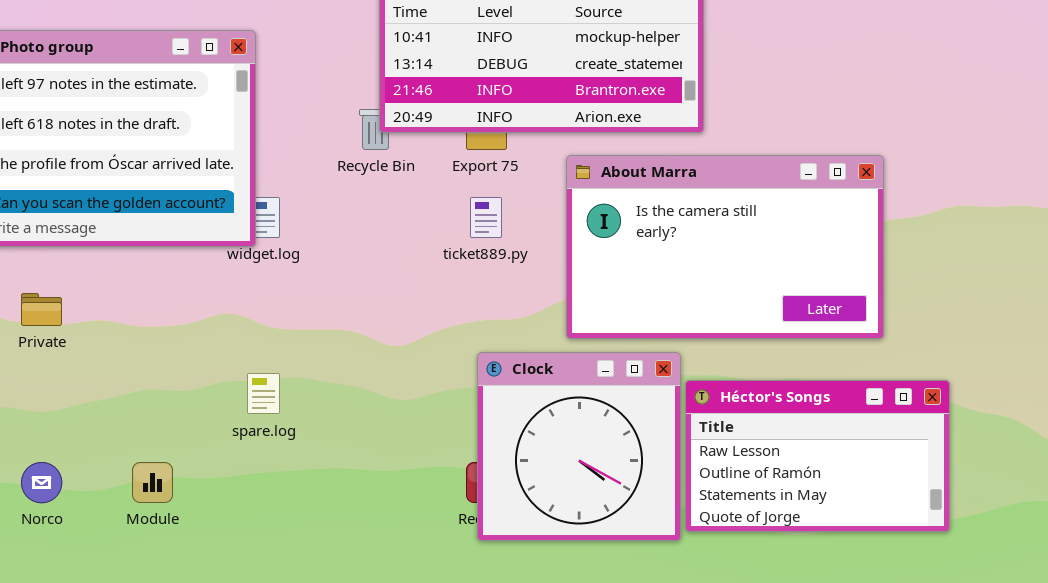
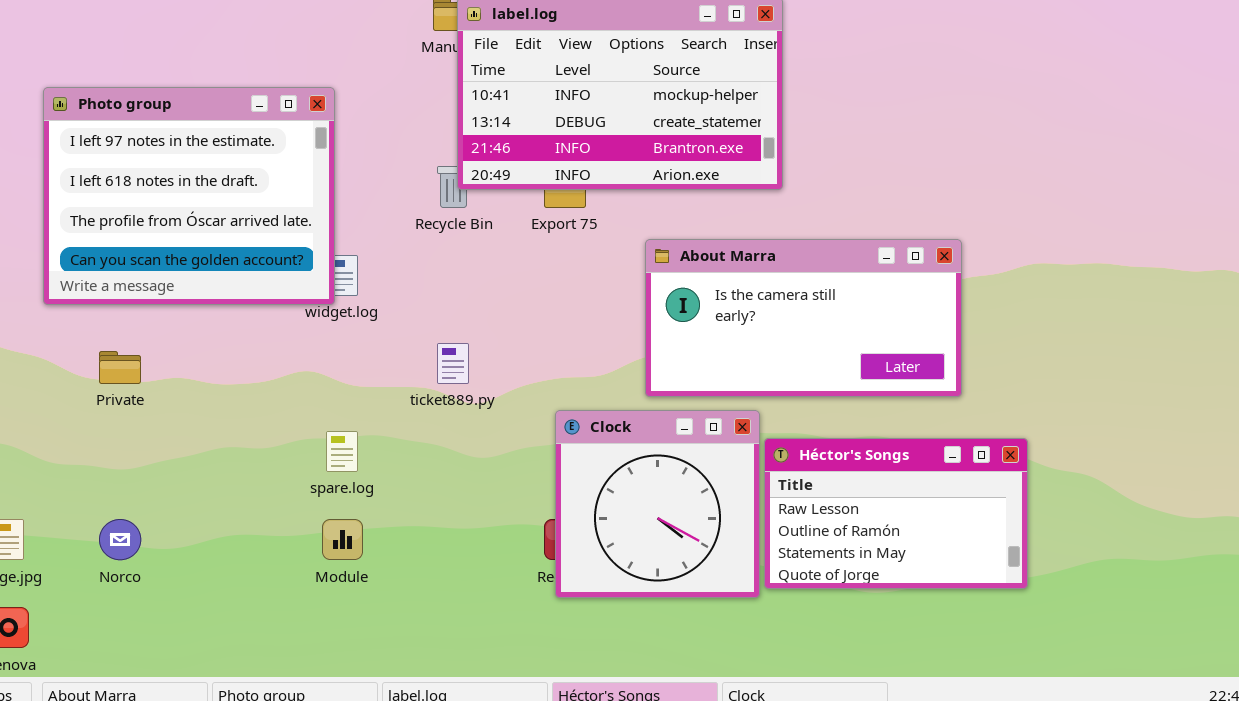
About Marra: [566,155,884,339] -> [645,239,962,397], resized
ticket889.py: [470,197,502,238] -> [437,343,469,384], moved
Module: [132,462,173,503] -> [322,519,363,560], moved

